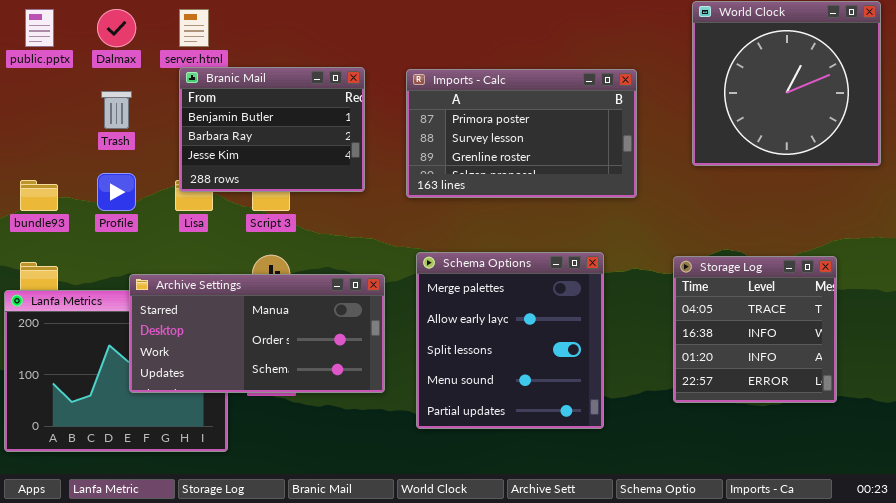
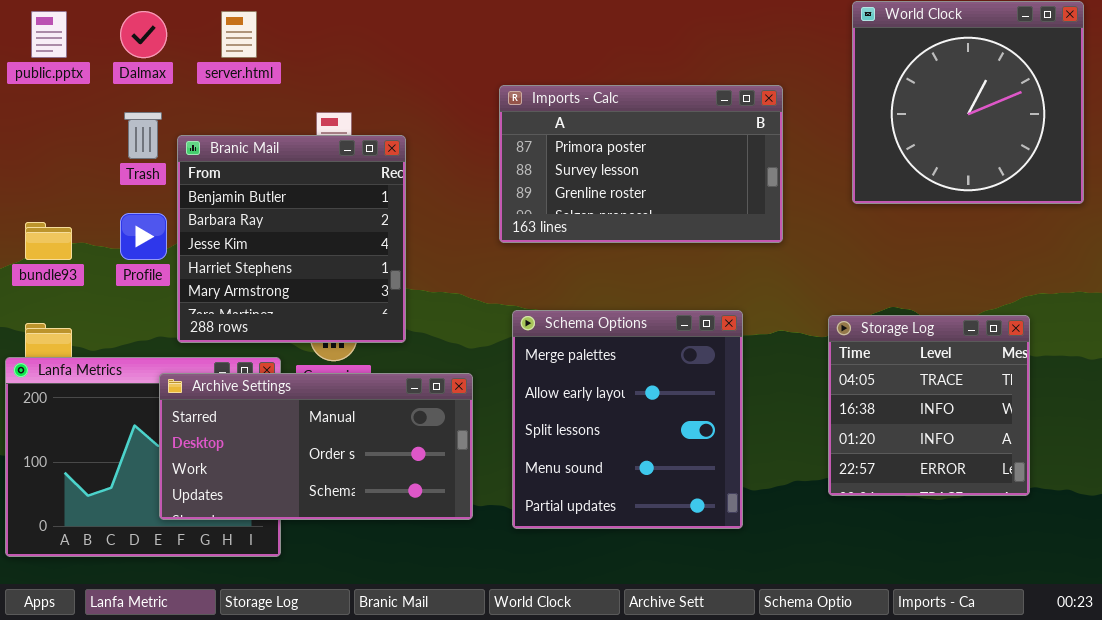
Branic Mail: [179,67,365,192] -> [177,135,406,343], moved, resized
Archive Settings: [129,274,385,393] -> [159,373,473,520], moved

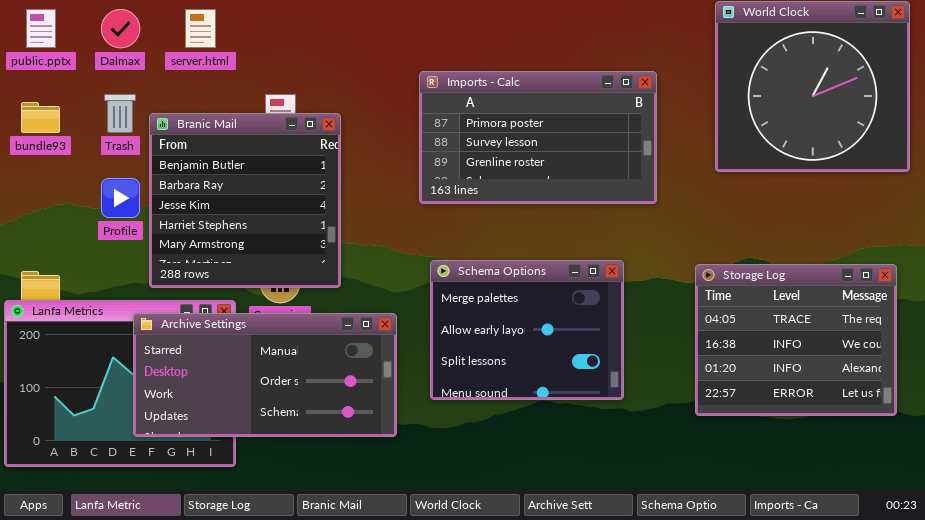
bundle93: [25,222,72,260] -> [21,102,60,133], moved
Schema Options: [512,310,743,529] -> [430,260,624,400], resized
Storage Log: [828,315,1030,496] -> [695,264,897,416], resized

